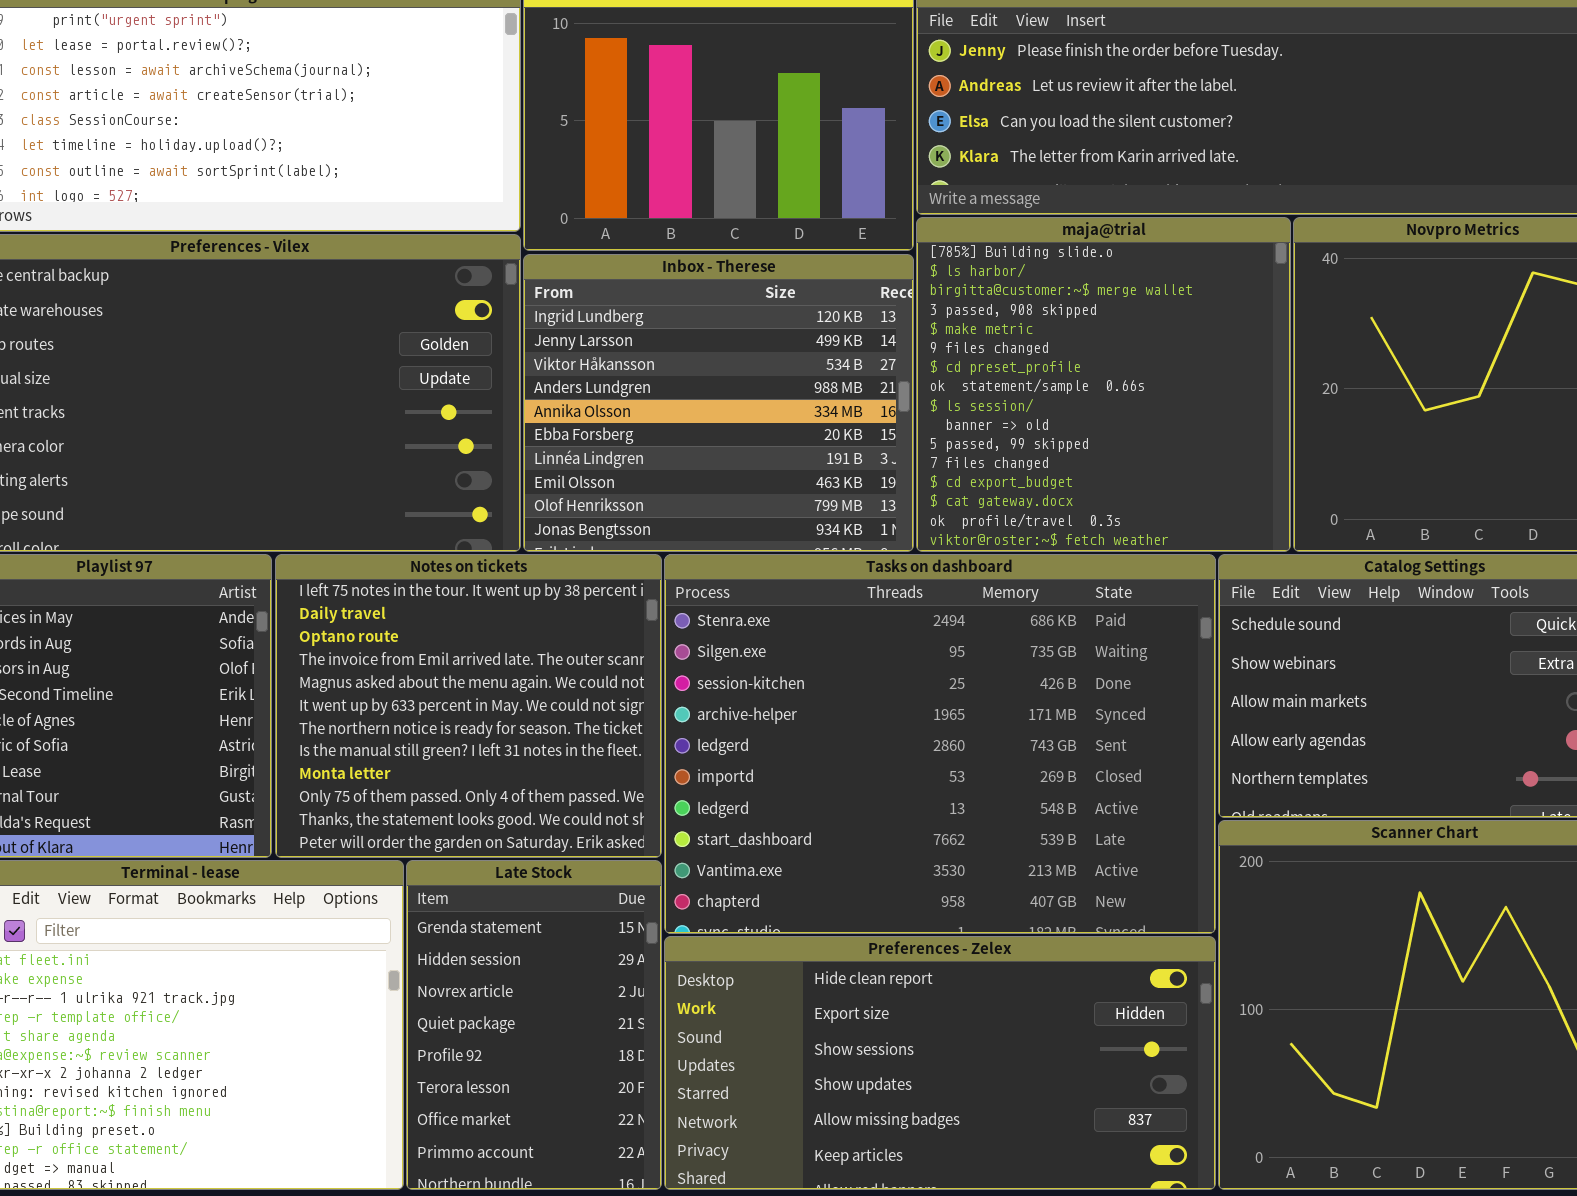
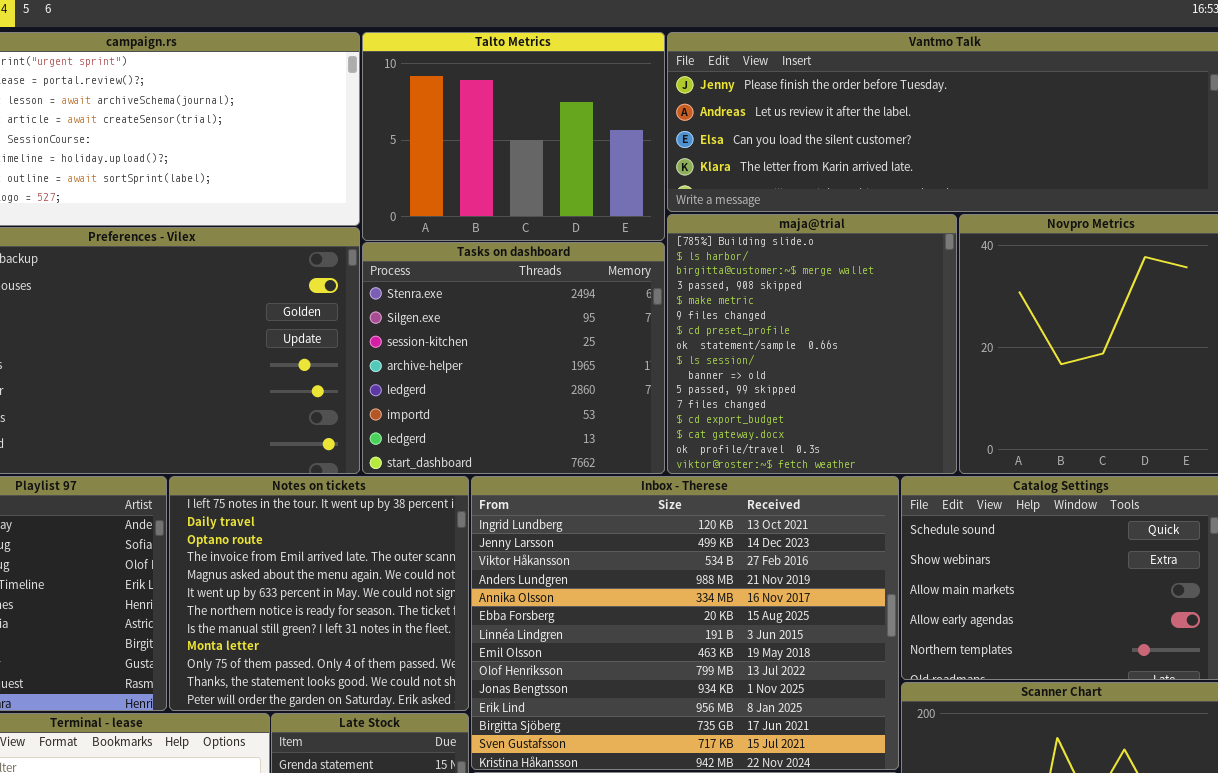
Inbox - Therese: [523,254,914,552] -> [471,476,899,770], moved, resized
Tasks on dashboard: [664,554,1216,934] -> [362,242,665,474], moved, resized

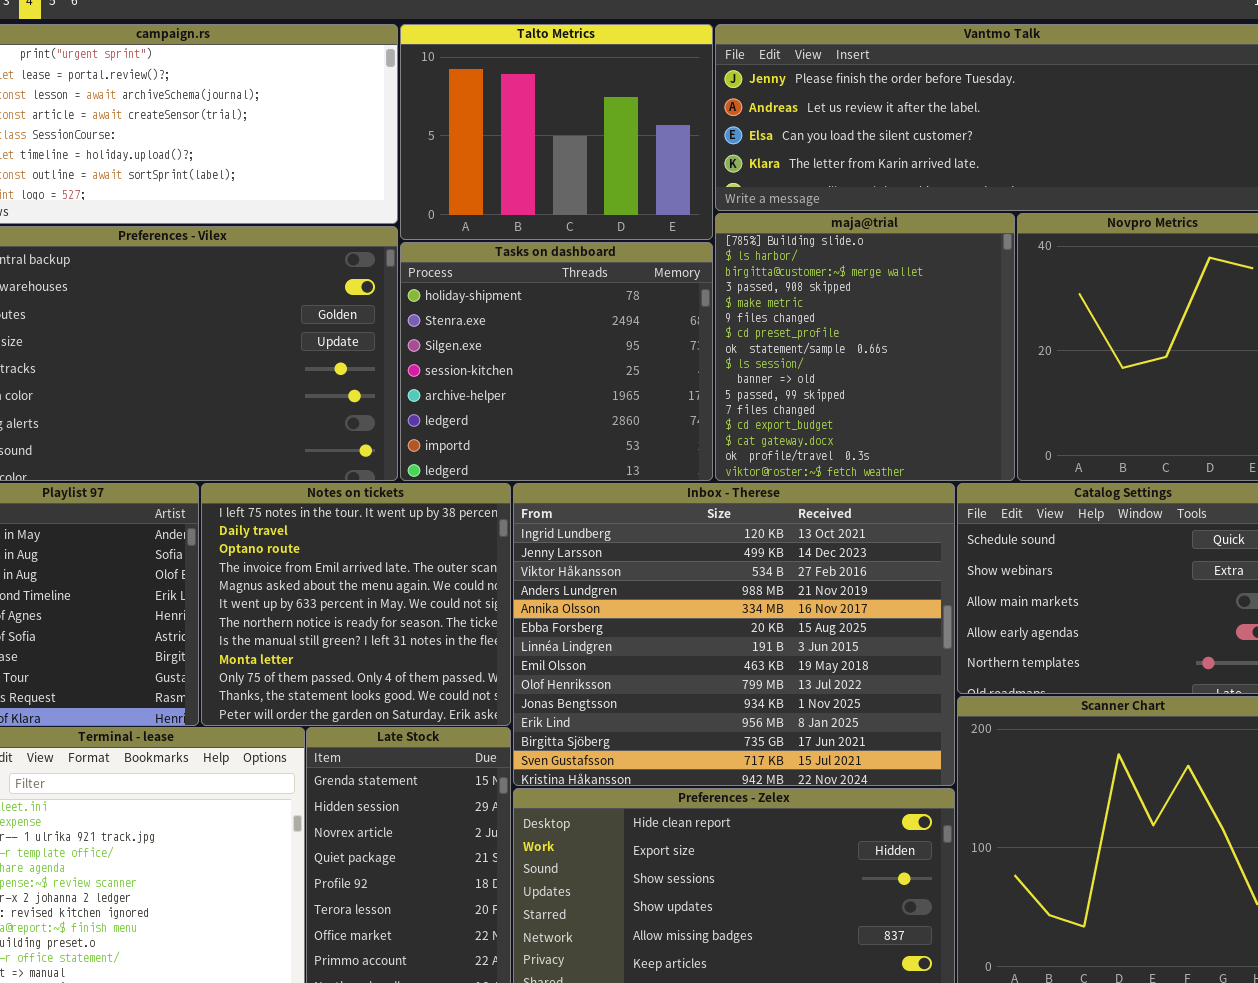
Tasks on dashboard: [362,242,665,474] -> [400,242,713,481], scrolled up 1 row

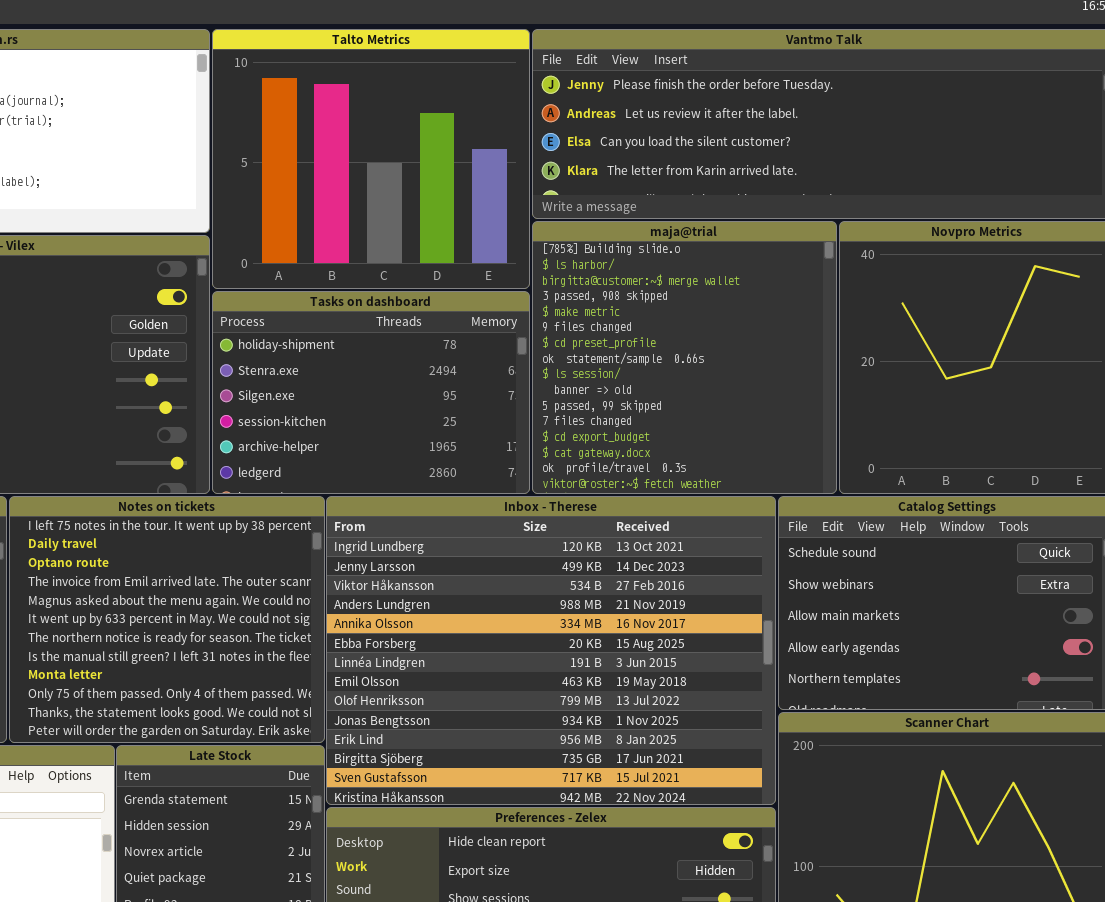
Talto Metrics: [400,24,713,240] -> [212,29,530,289], resized
Tasks on dashboard: [400,242,713,481] -> [212,291,530,494], resized

